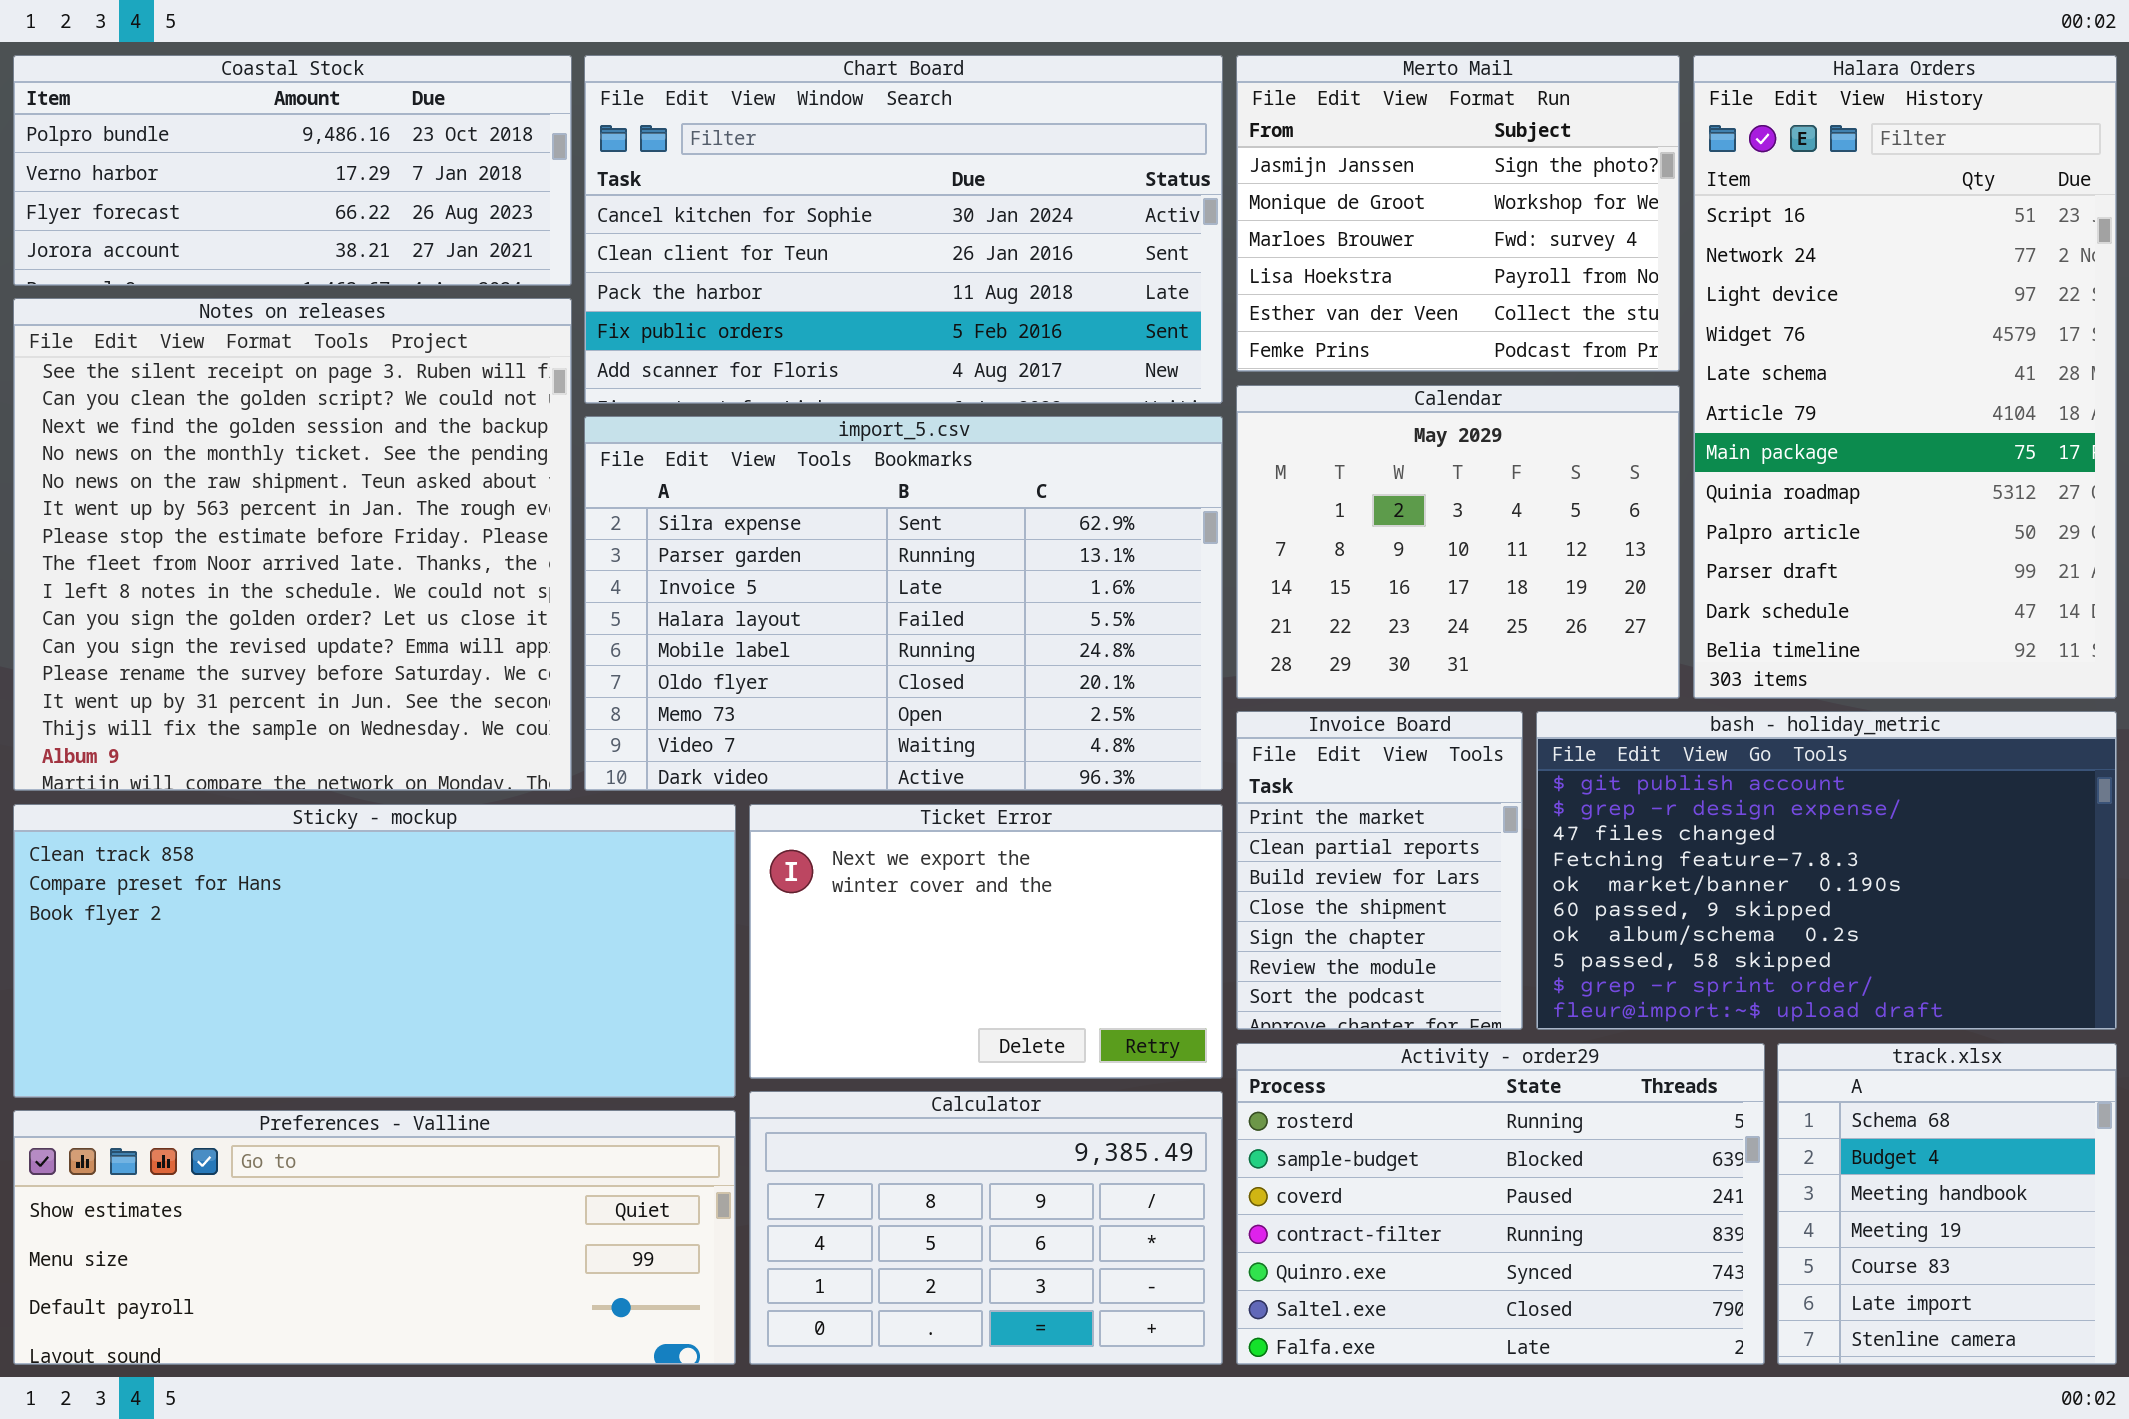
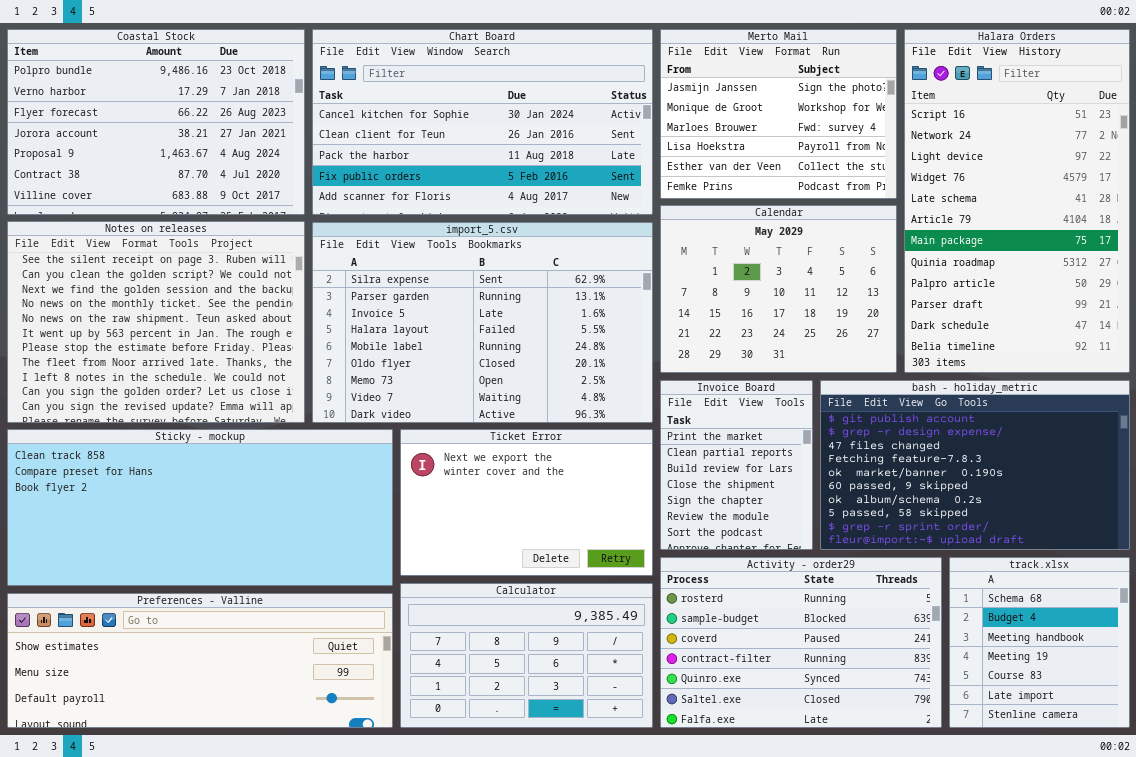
Coastal Stock: [13,55,572,286] -> [7,29,305,215], resized
Notes on releases: [13,298,572,791] -> [7,221,305,423], resized

